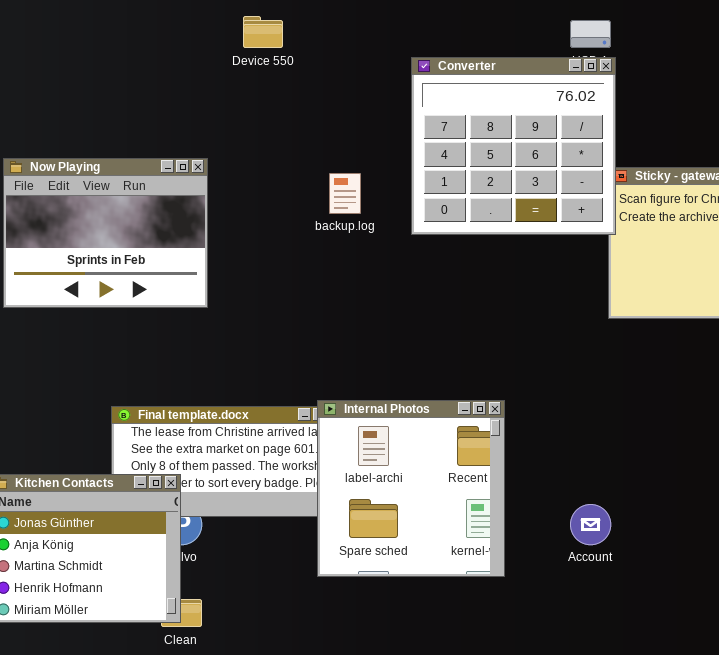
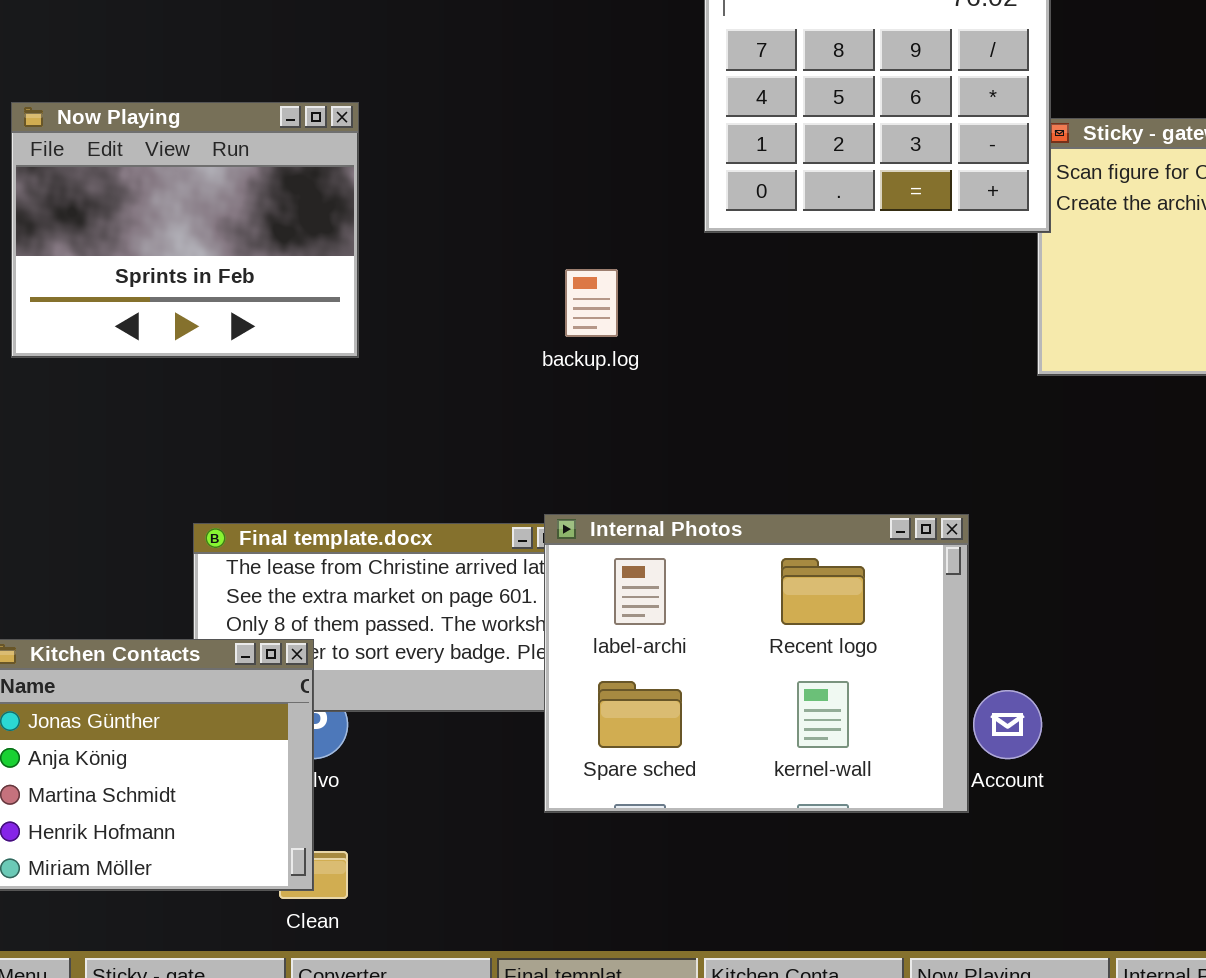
backup.log: [329,173,361,214] -> [565,269,618,337], moved
Internal Photos: [317,400,505,577] -> [544,514,969,813], resized

